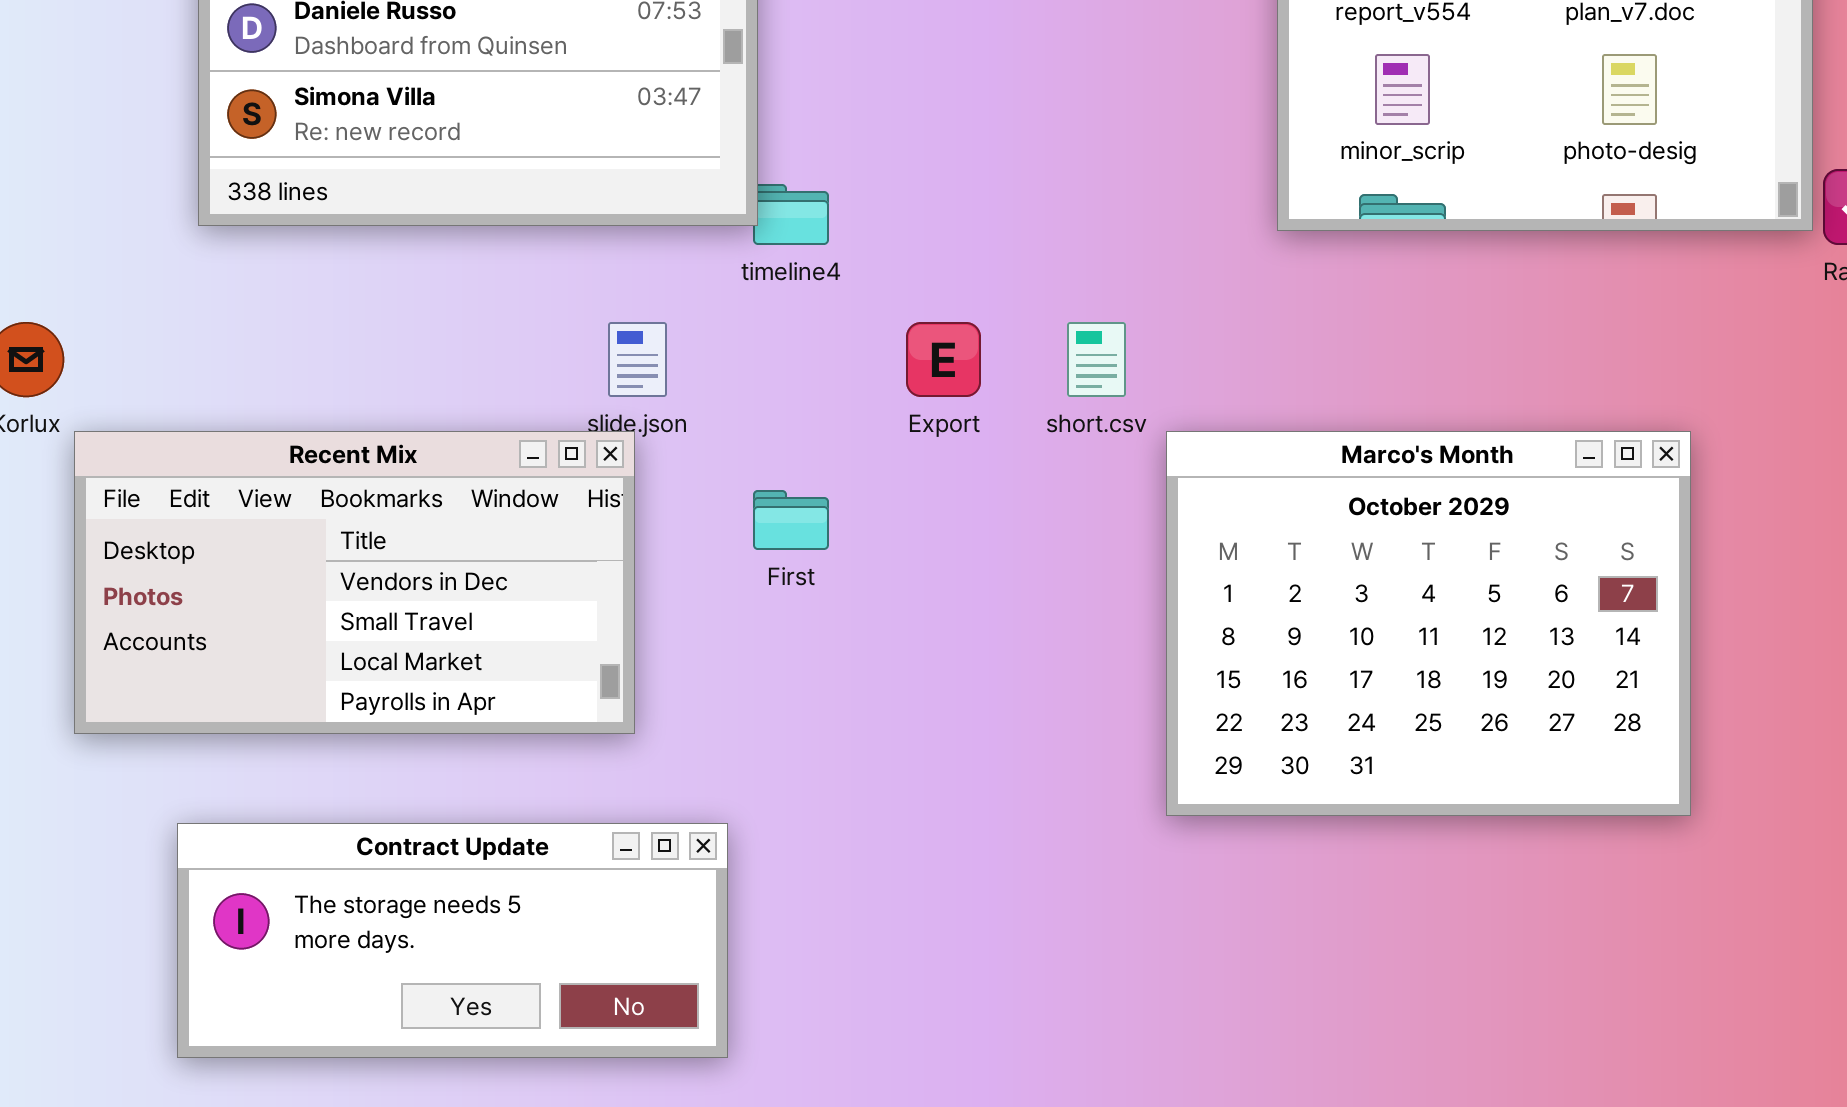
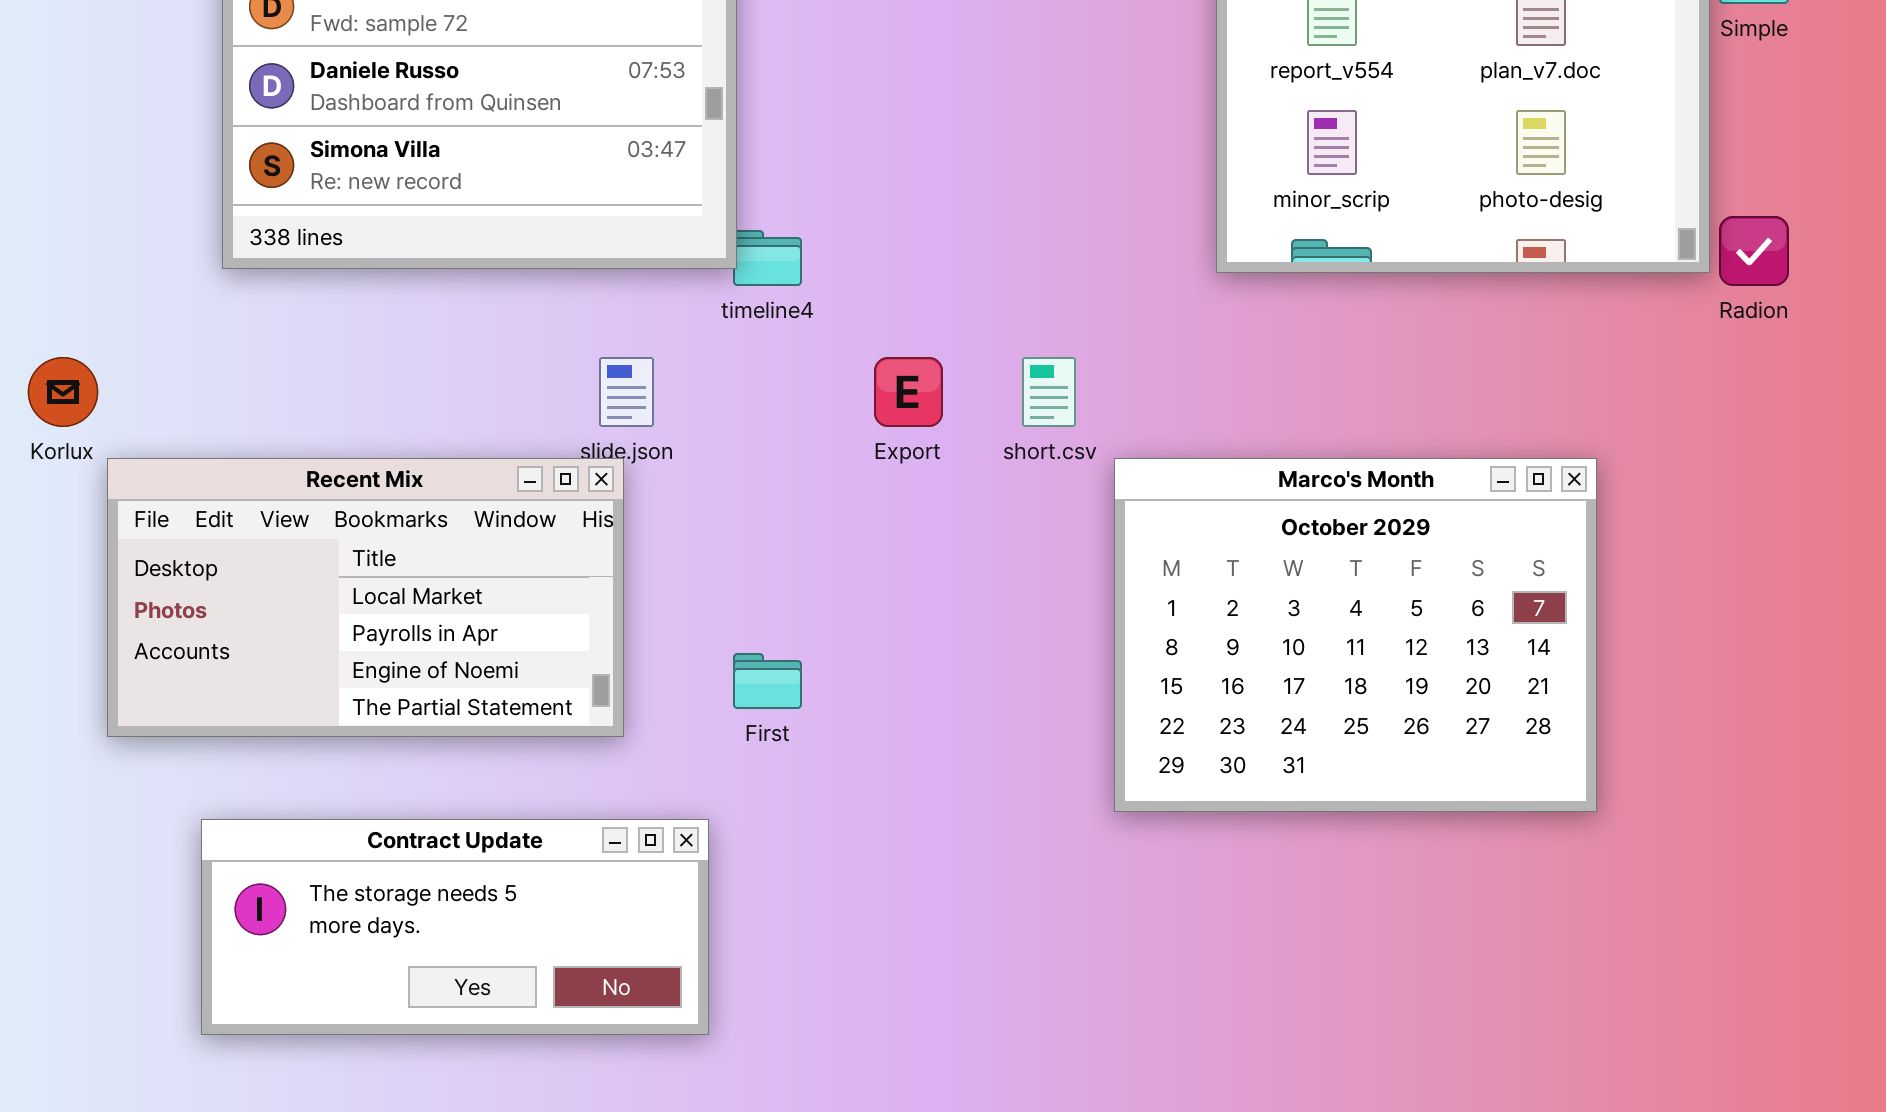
Recent Mix: [74,431,635,734] -> [107,458,624,737], scrolled down 2 rows
First: [753,490,829,550] -> [733,653,802,709], moved

